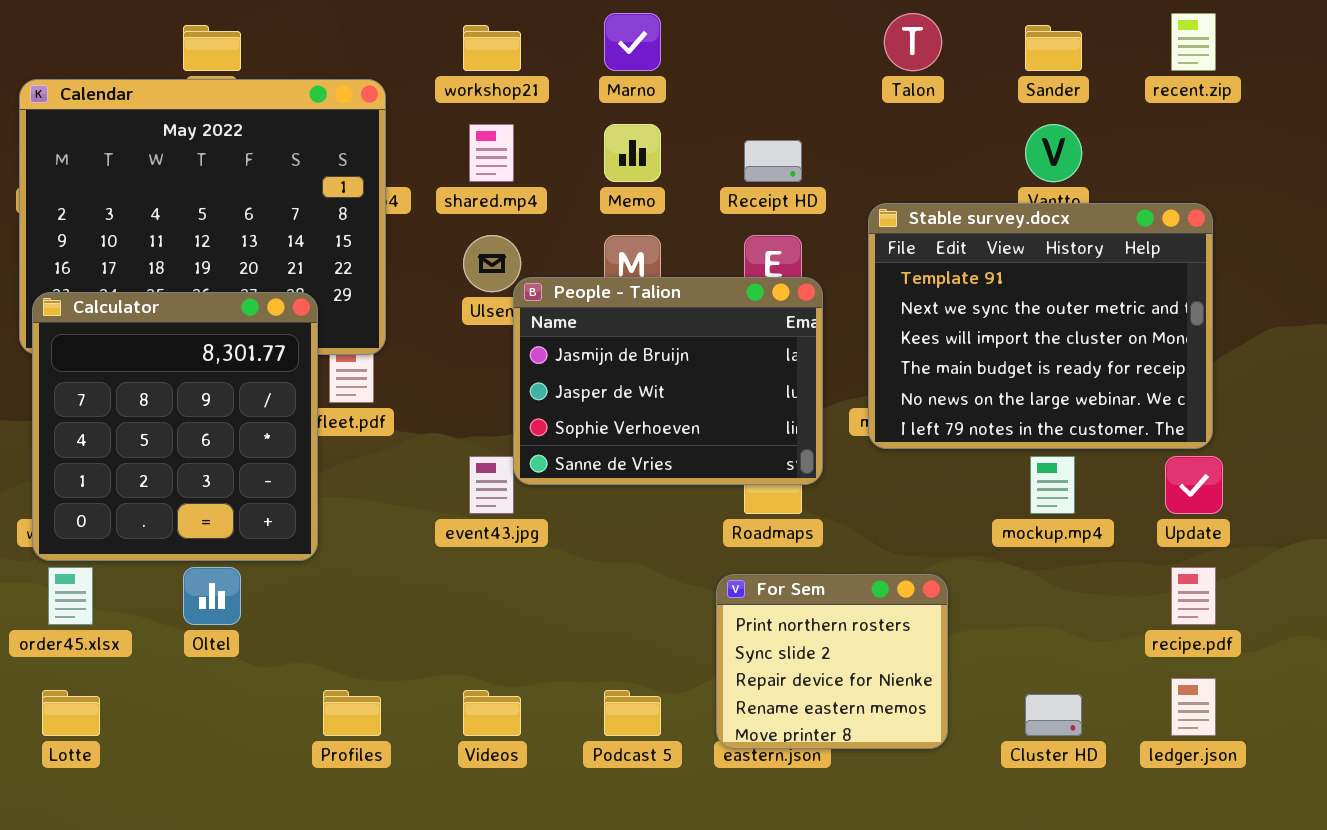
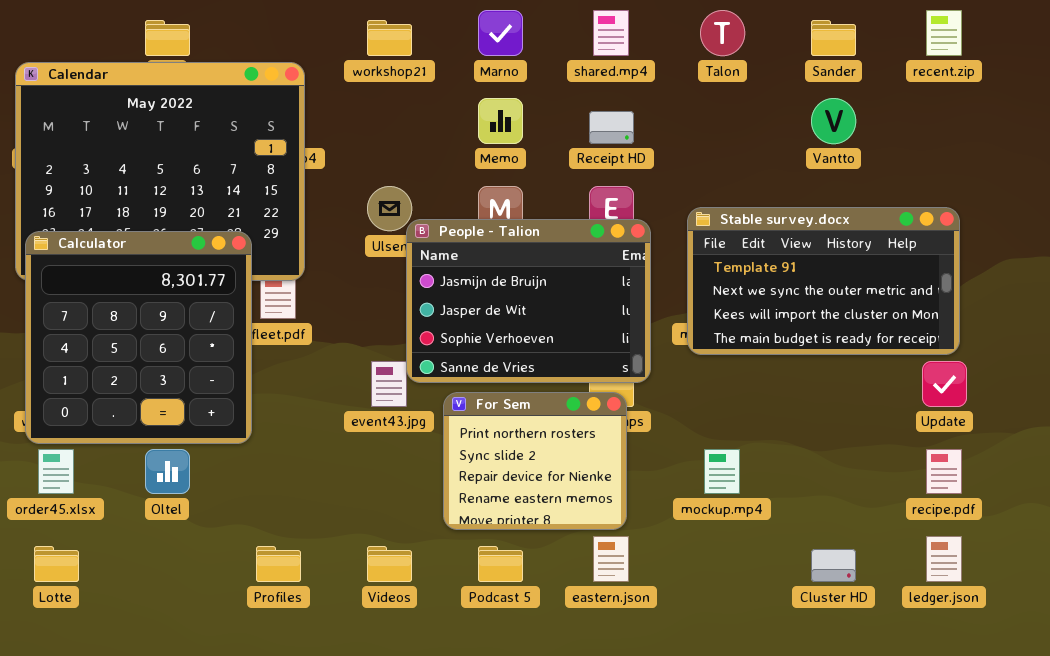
shared.mp4: [469,124,514,182] -> [593,10,629,56], moved
Stable survey.docx: [868,203,1213,449] -> [687,207,960,355], resized
mockup.mp4: [1030,456,1075,514] -> [704,449,740,494], moved
For Sem: [716,574,948,749] -> [443,392,627,530], moved

